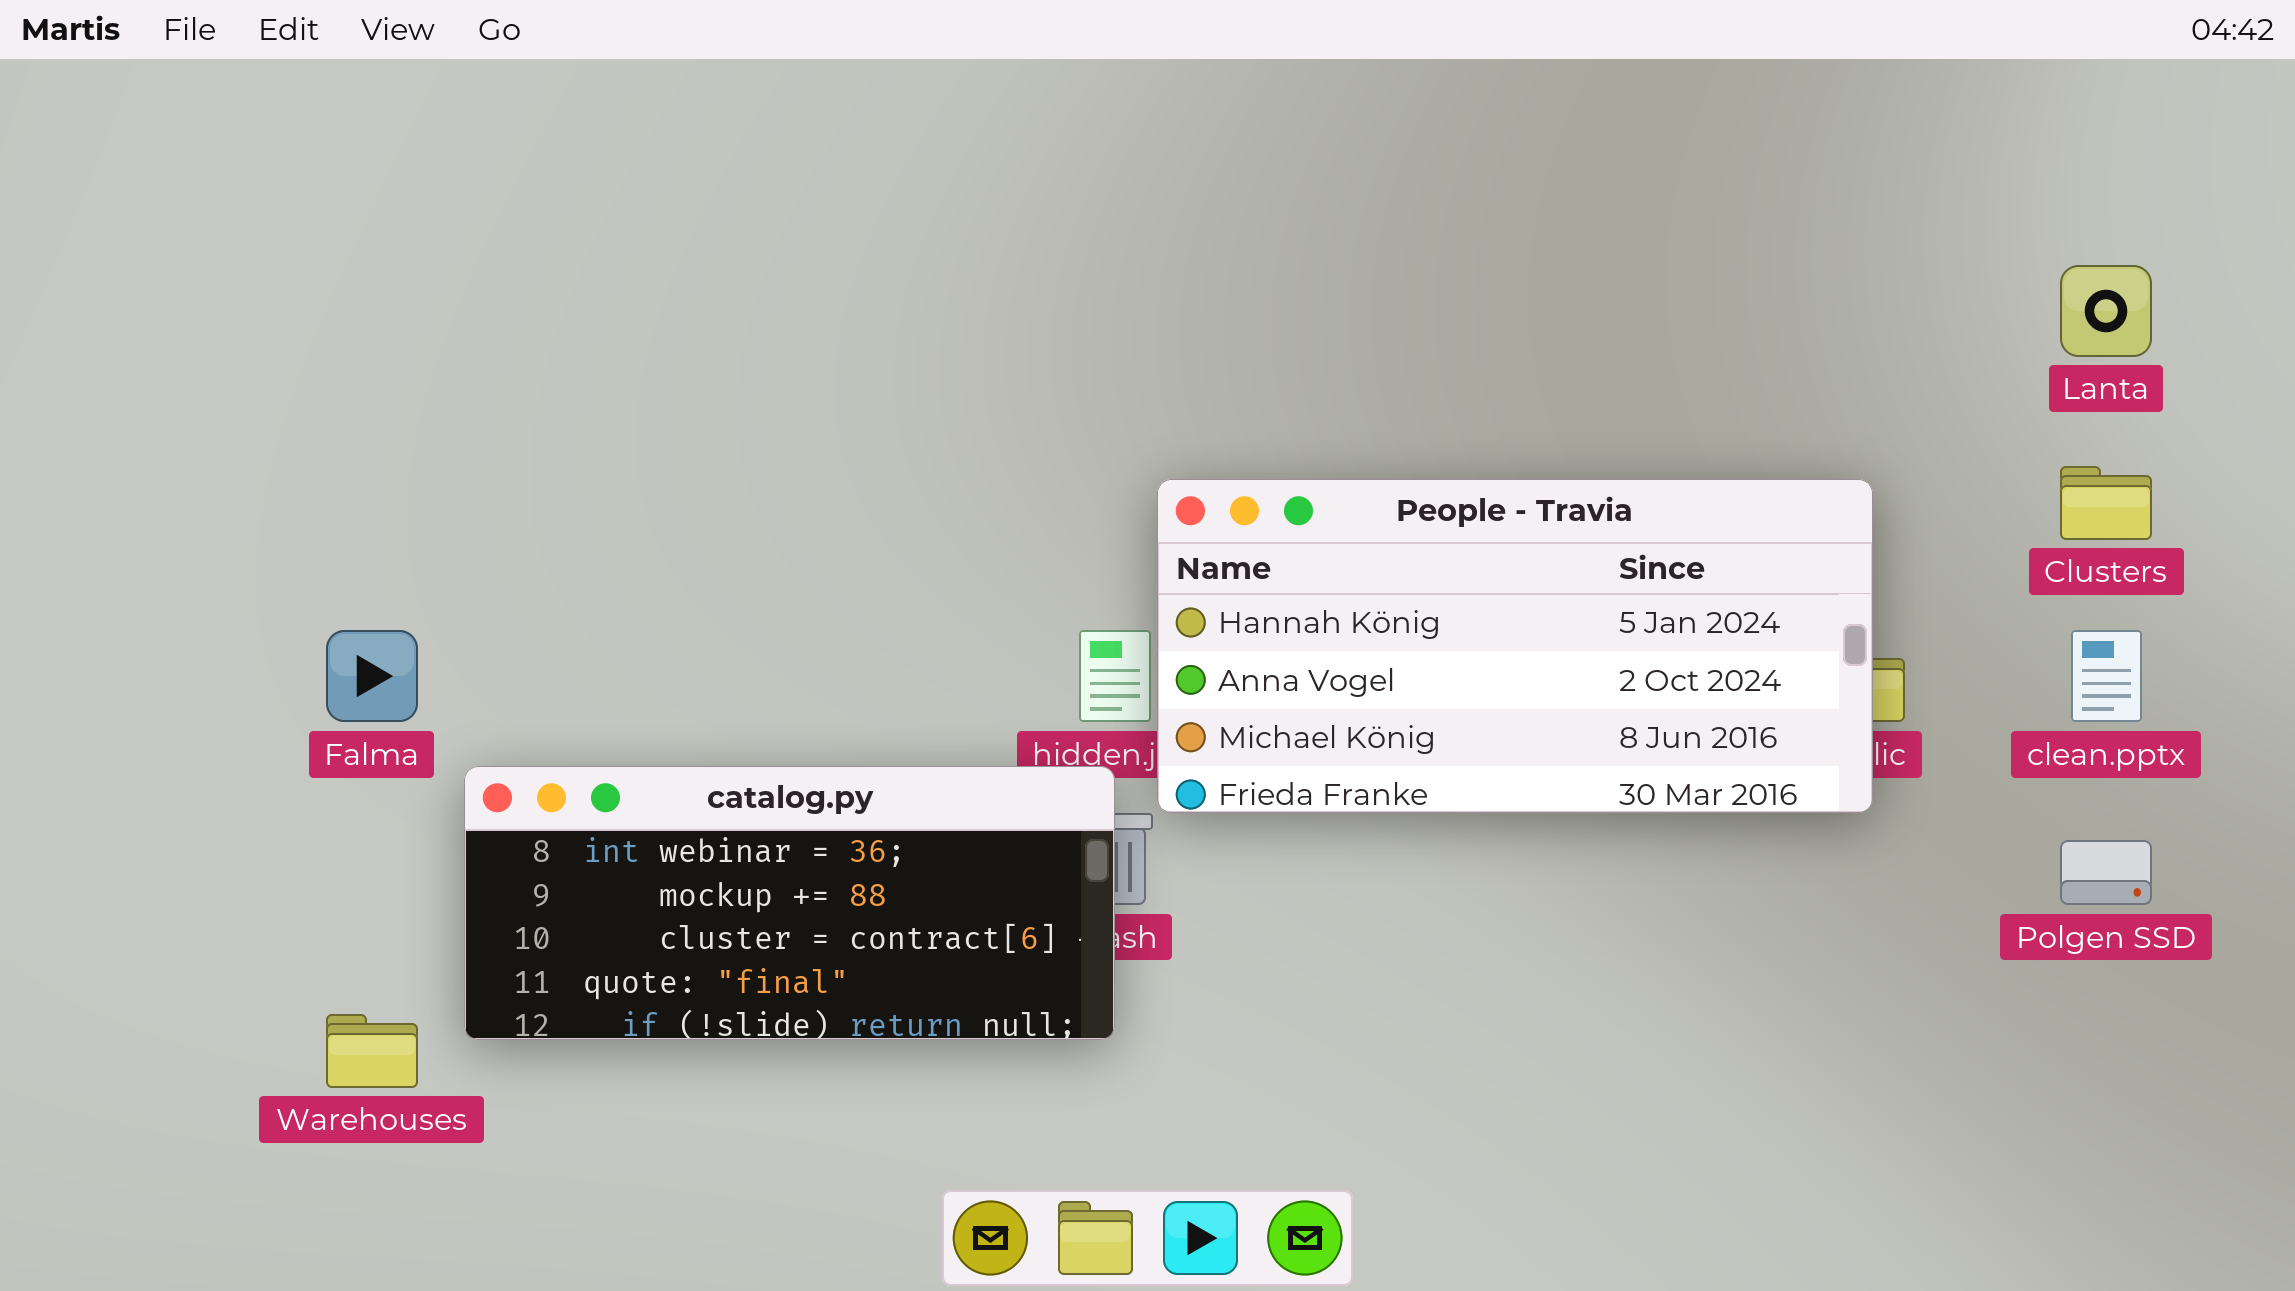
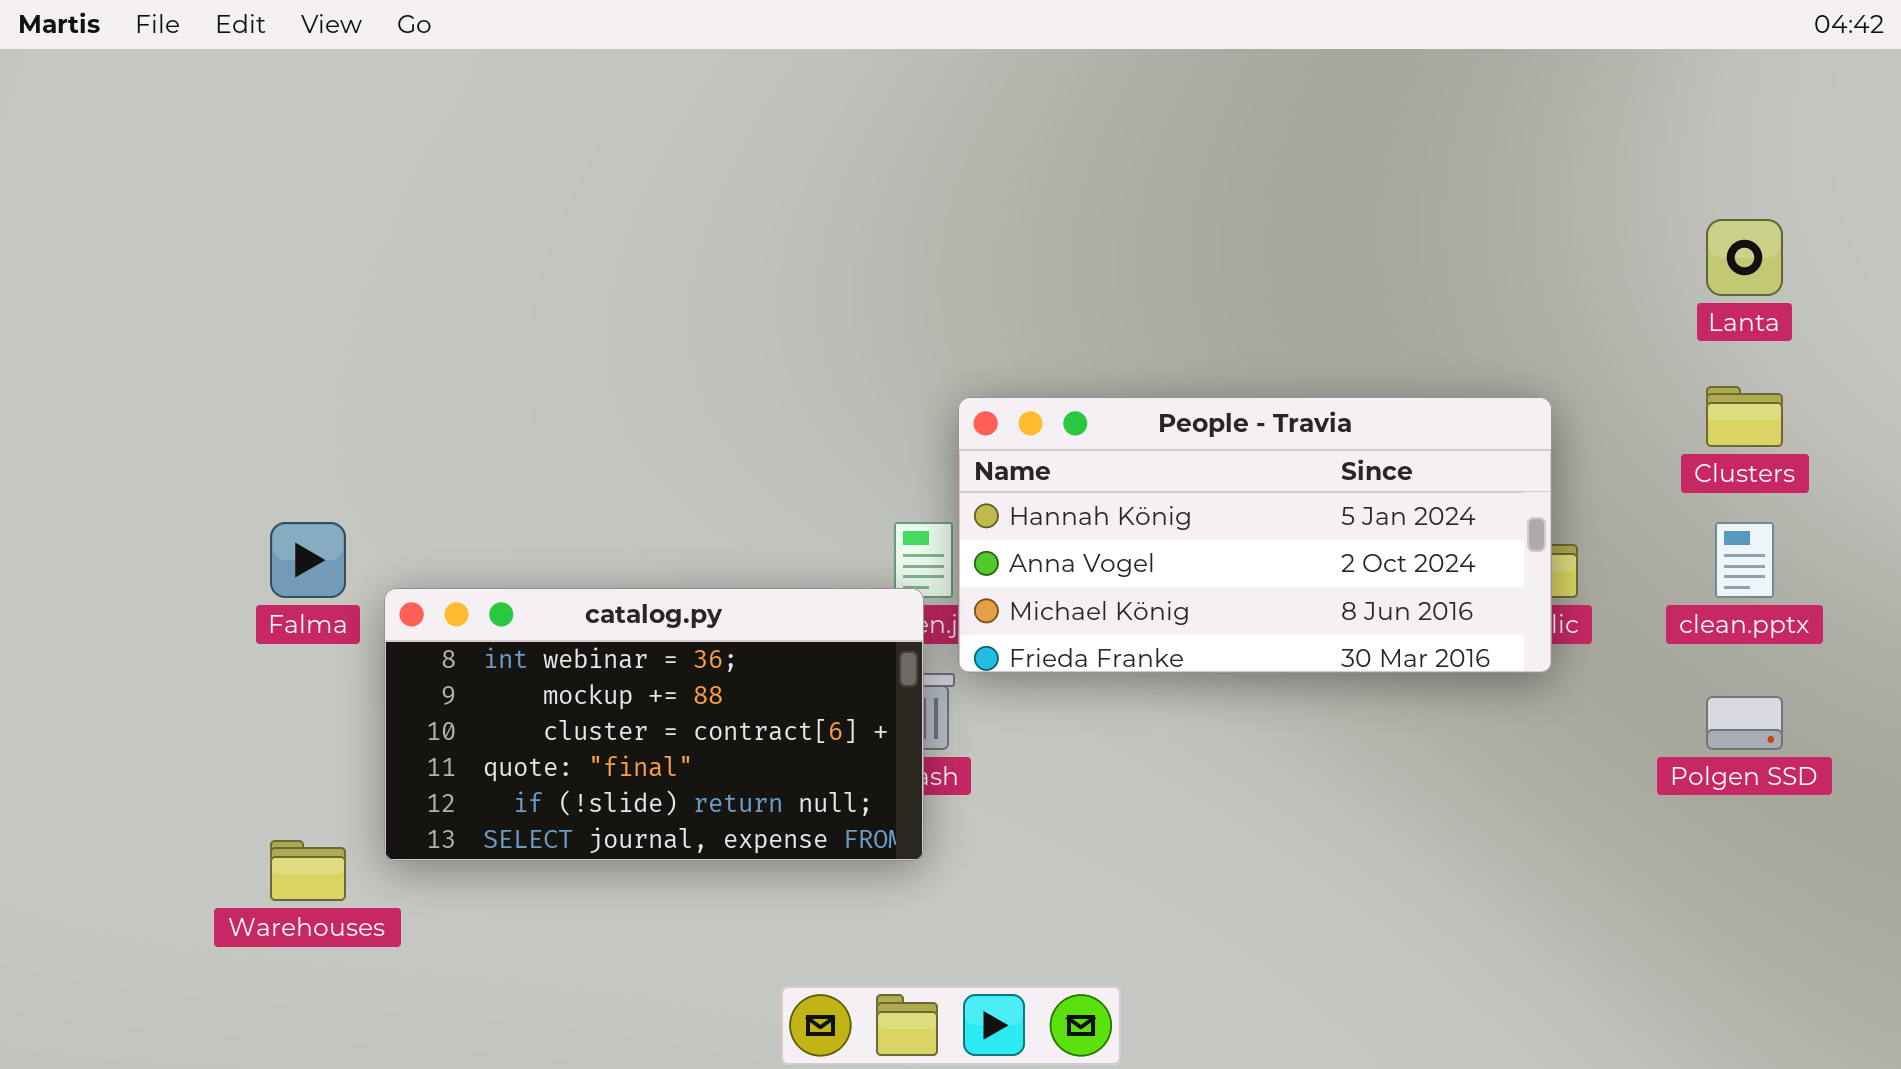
catalog.py: [464,766,1115,1040] -> [384,588,924,861], resized

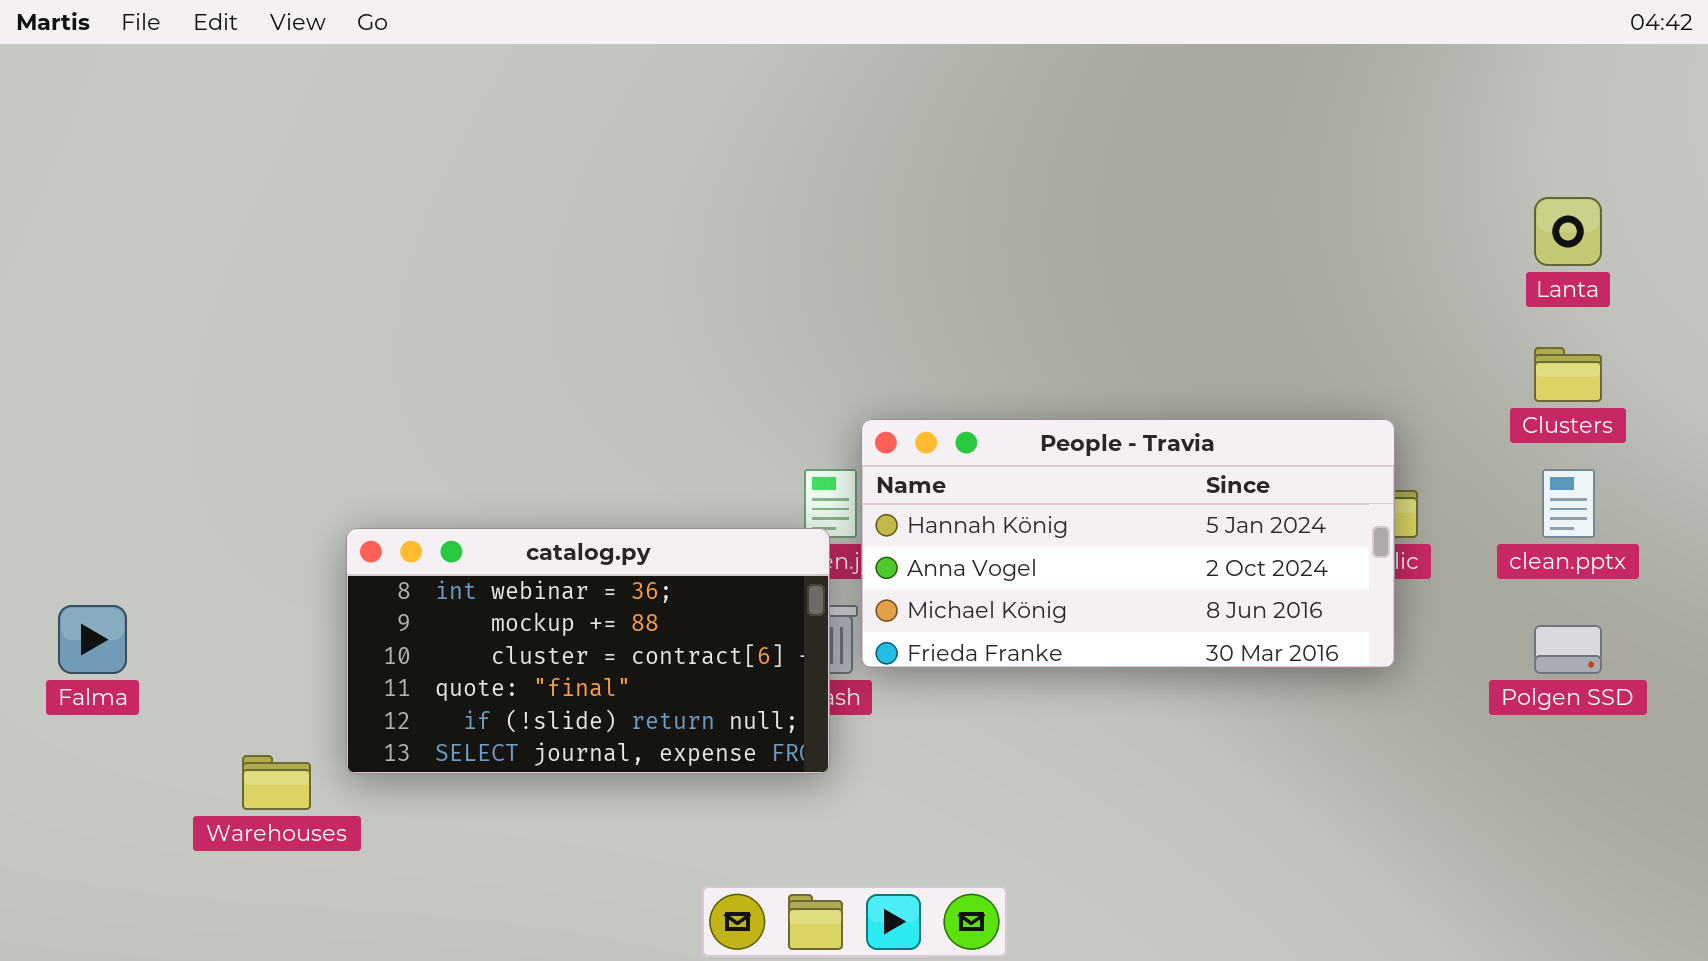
People - Travia: [958,397,1552,673] -> [861,419,1395,668], moved
Falma: [270,522,346,598] -> [58,605,127,674], moved

